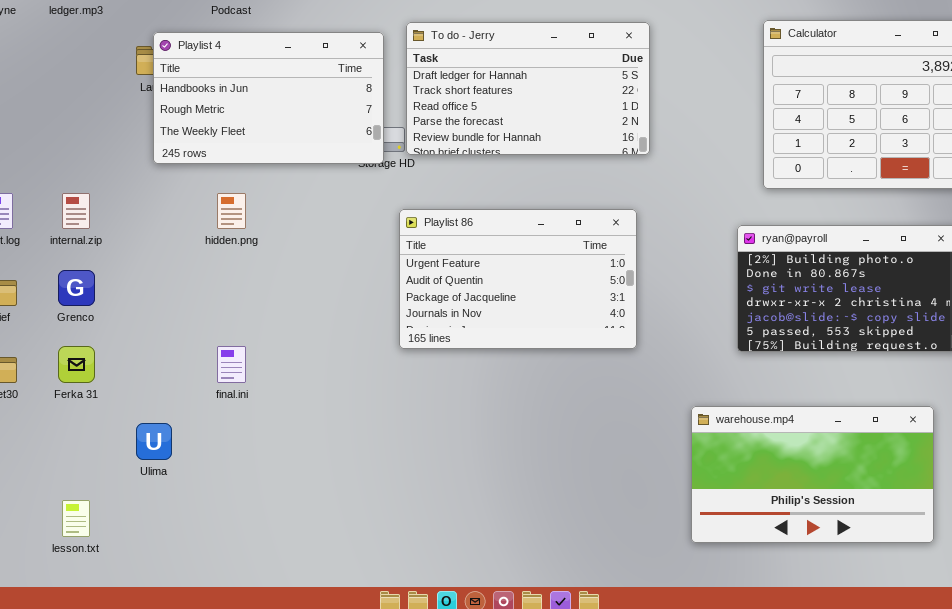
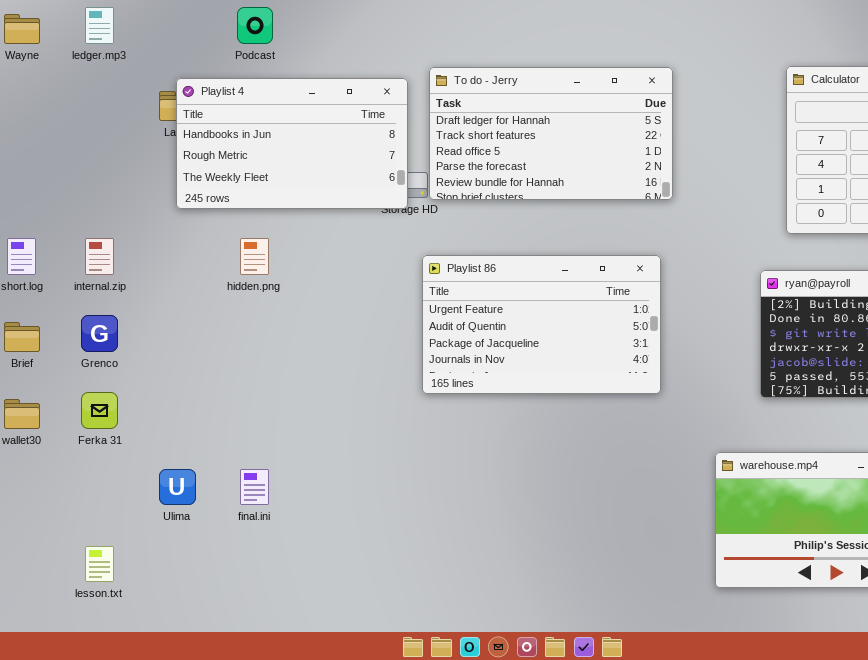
final.ini: [217,346,246,383] -> [240,469,269,505], moved

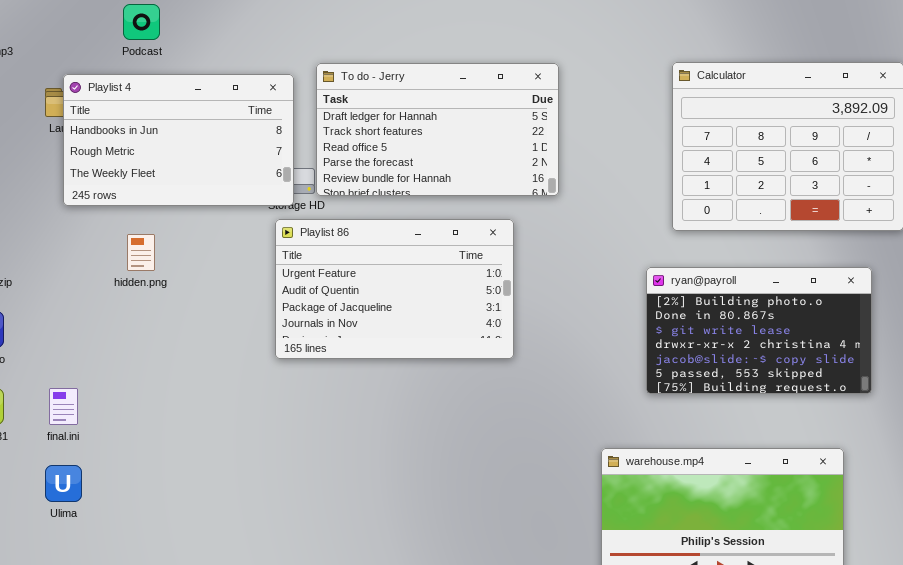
Playlist 86: [422,255,661,394] -> [275,219,514,359], moved
final.ini: [240,469,269,505] -> [49,388,78,425], moved

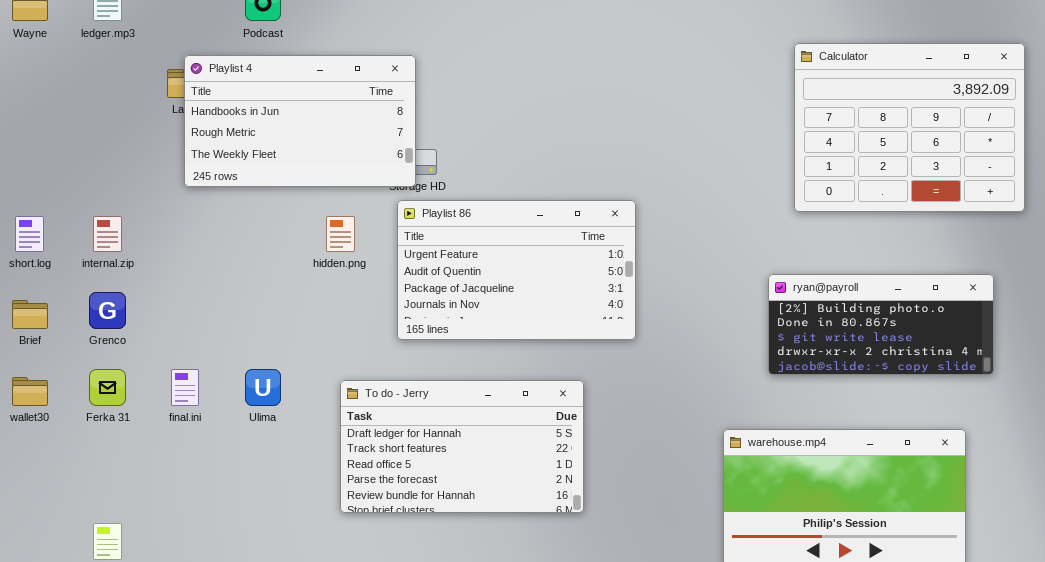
To do - Jerry: [316,63,559,196] -> [340,380,584,513], moved
hidden.png: [127,234,155,271] -> [326,216,355,252], moved
ryan@payroll: [646,267,872,394] -> [768,274,994,375], resized
Ulima: [45,465,82,502] -> [245,369,281,406], moved

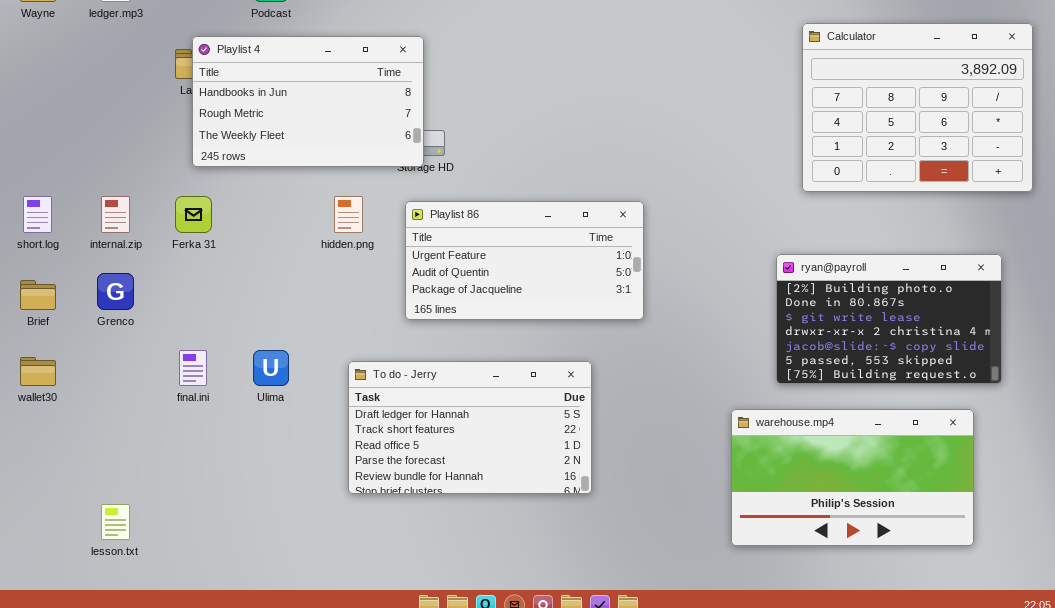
Playlist 86: [397,200,636,340] -> [405,201,644,320], resized
ryan@payroll: [768,274,994,375] -> [776,254,1002,384], resized
Ferka 31: [89,369,126,406] -> [175,196,212,233], moved

